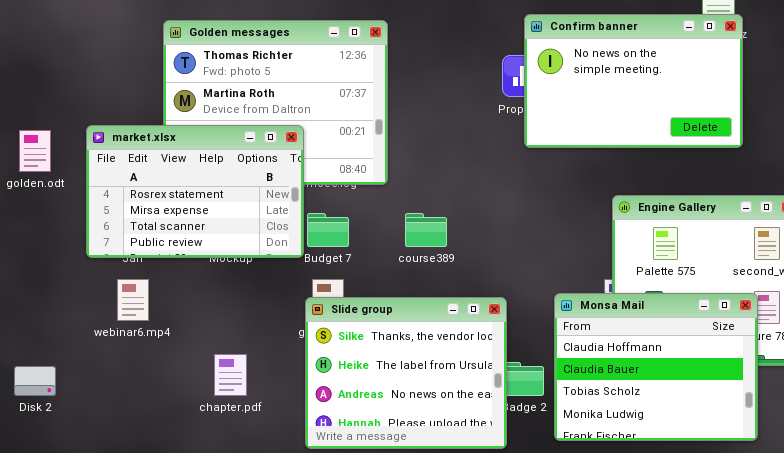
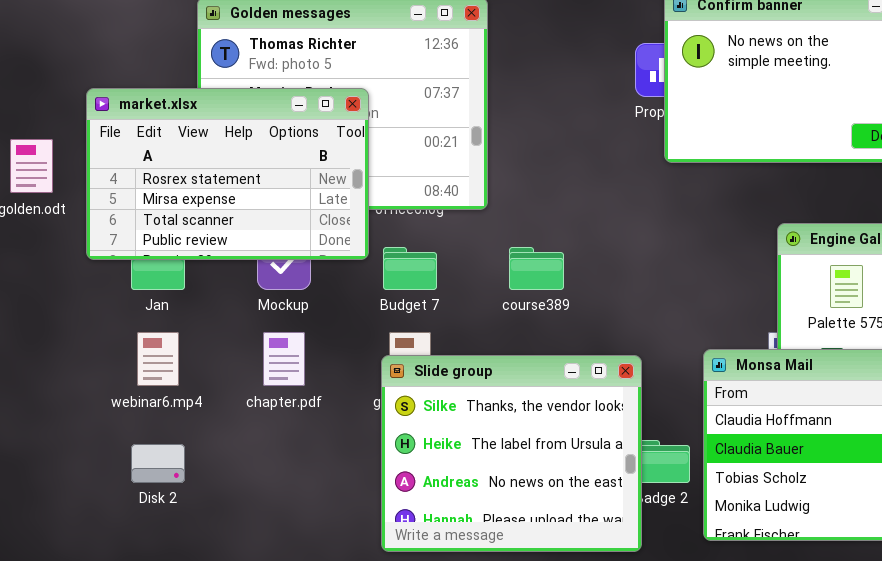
market.xlsx: [86,125,304,258] -> [86,88,369,260], moved
chapter.pdf: [214,354,247,396] -> [263,332,305,386], moved
Disk 2: [14,366,56,396] -> [131,444,185,483], moved

